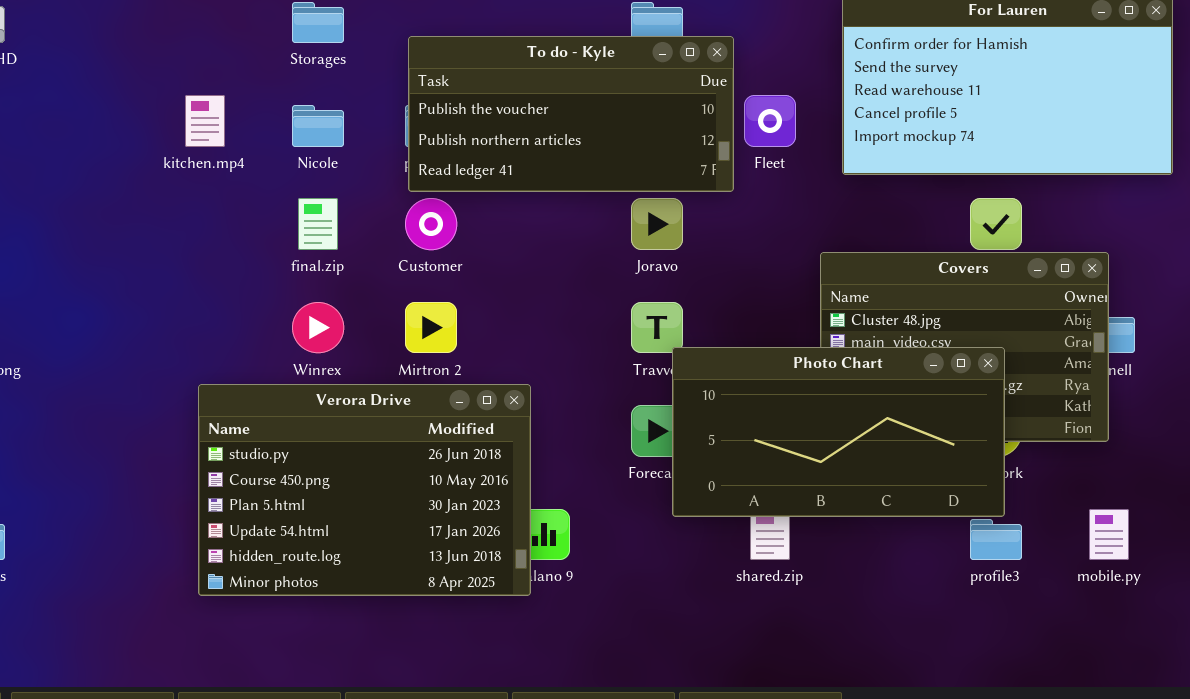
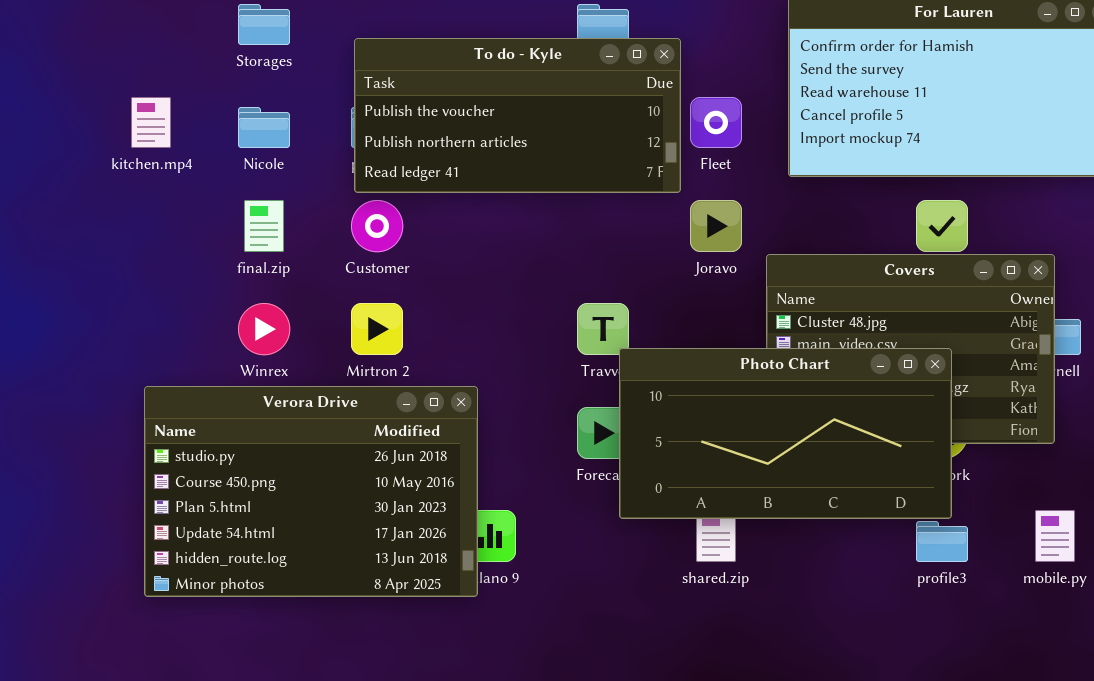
Joravo: [631,198,683,250] -> [690,200,742,252], moved

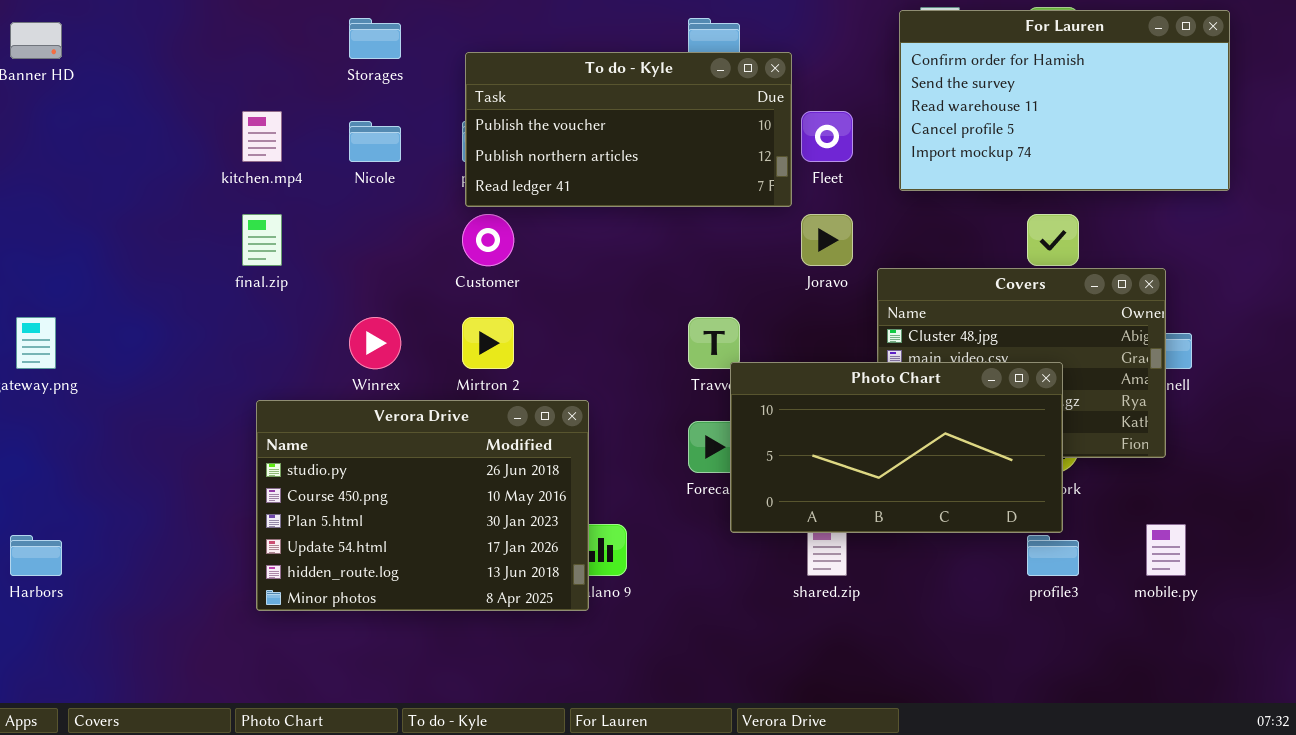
final.zip: [244,200,284,252] -> [242,214,282,266], moved

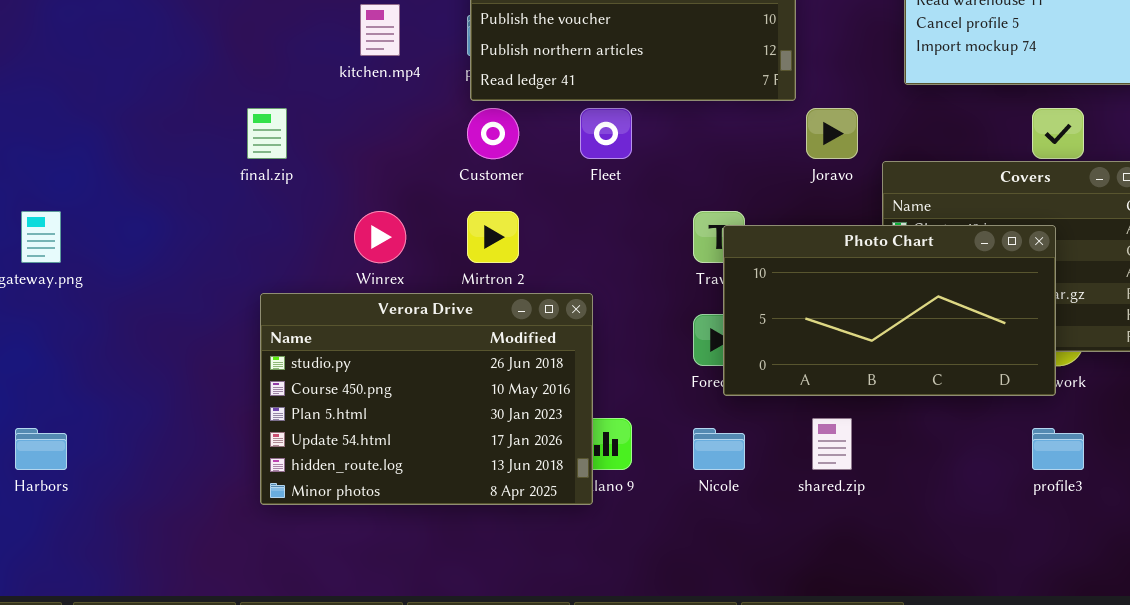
kitchen.mp4: [242,111,282,162] -> [360,4,400,56], moved
Fleet: [801,111,853,162] -> [580,108,632,159], moved
Nicole: [349,121,401,162] -> [693,428,745,470], moved
Photo Chart: [730,362,1063,533] -> [723,225,1056,396], moved

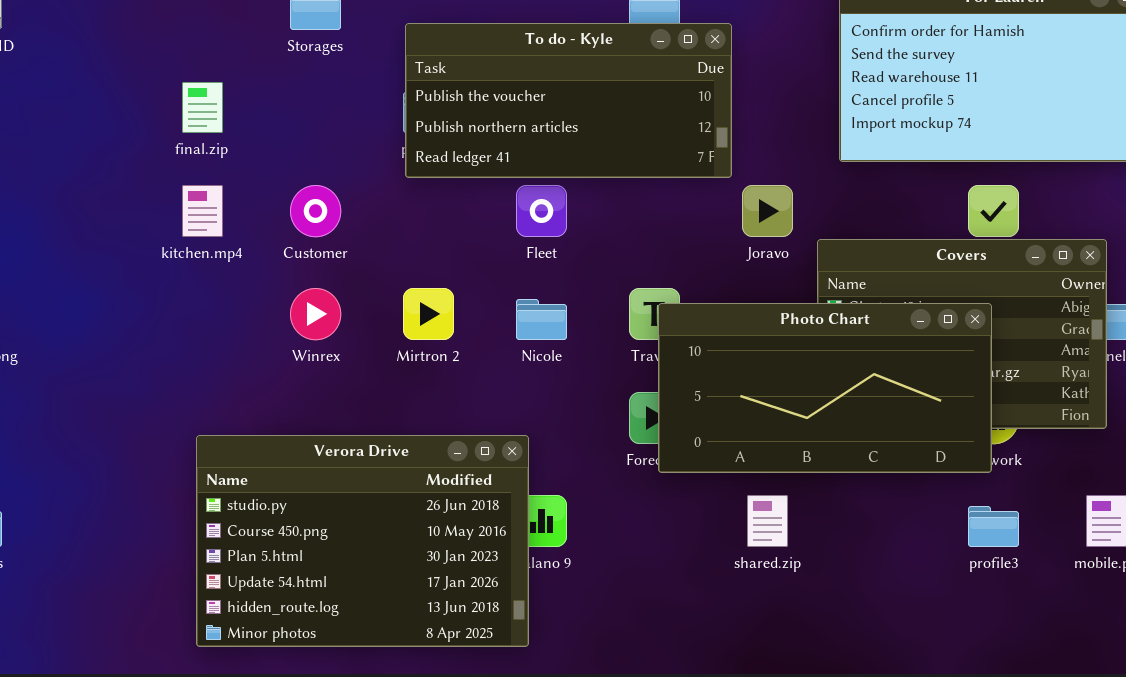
kitchen.mp4: [360,4,400,56] -> [182,185,223,237], moved
final.zip: [247,108,287,159] -> [182,82,223,133], moved
Customer: [467,108,519,159] -> [290,185,341,237], moved
Verora Drive: [260,293,593,505] -> [196,435,529,647], moved
Nicole: [693,428,745,470] -> [516,299,567,340], moved

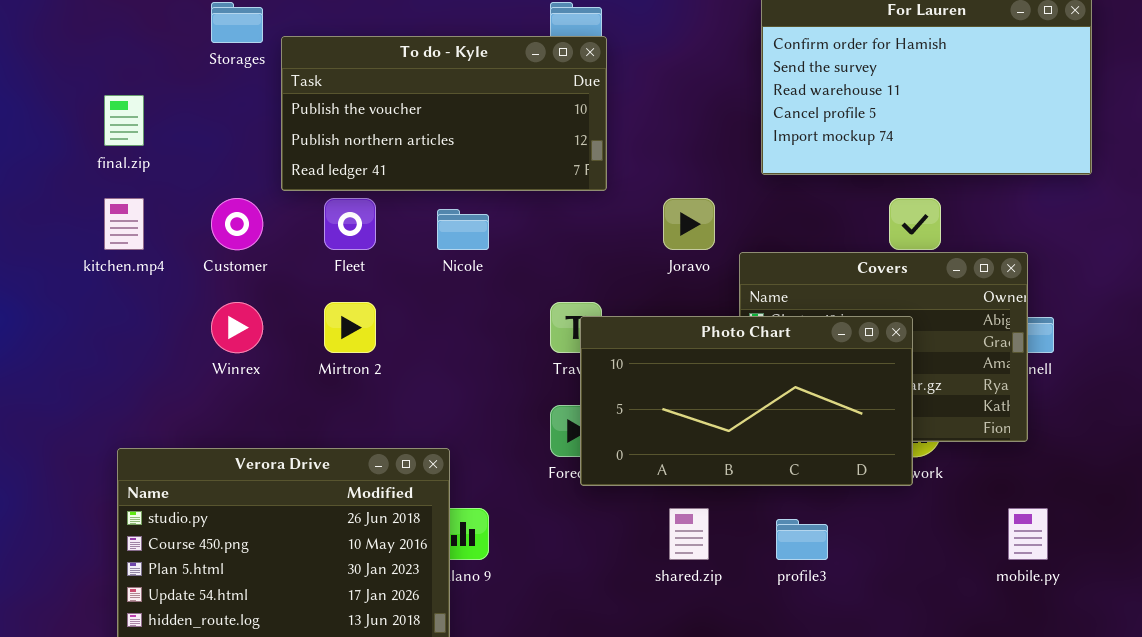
To do - Kyle: [405,23,732,178] -> [281,36,607,191], moved
Fleet: [516,185,567,237] -> [324,198,376,250], moved
Nicole: [516,299,567,340] -> [437,209,489,250], moved
profile3: [968,506,1019,547] -> [776,519,828,560], moved

